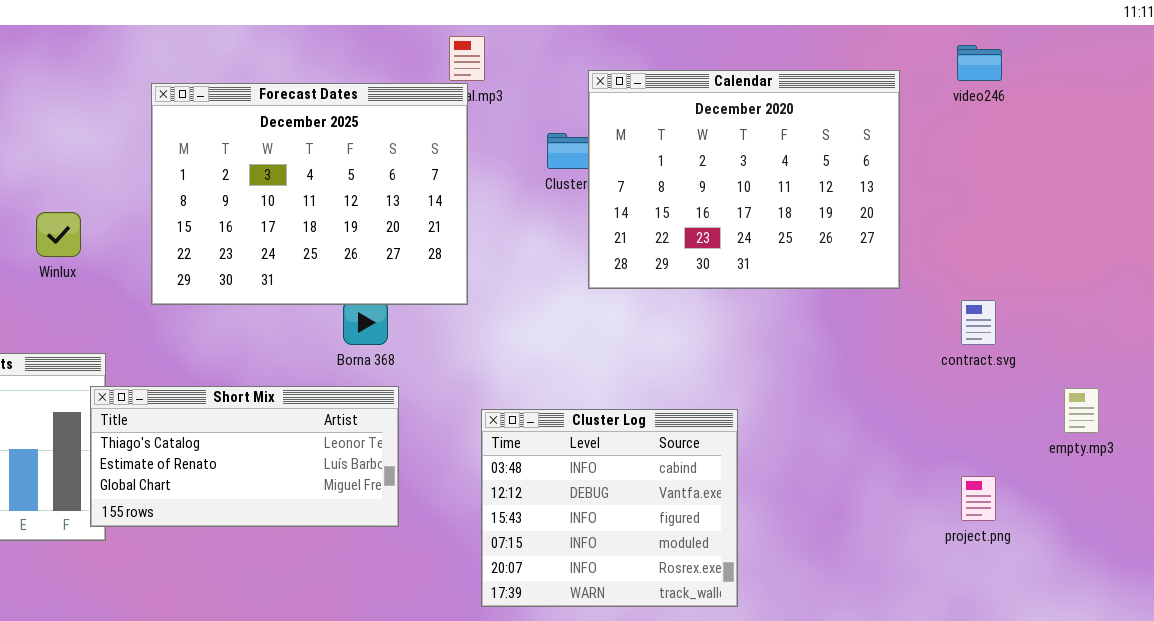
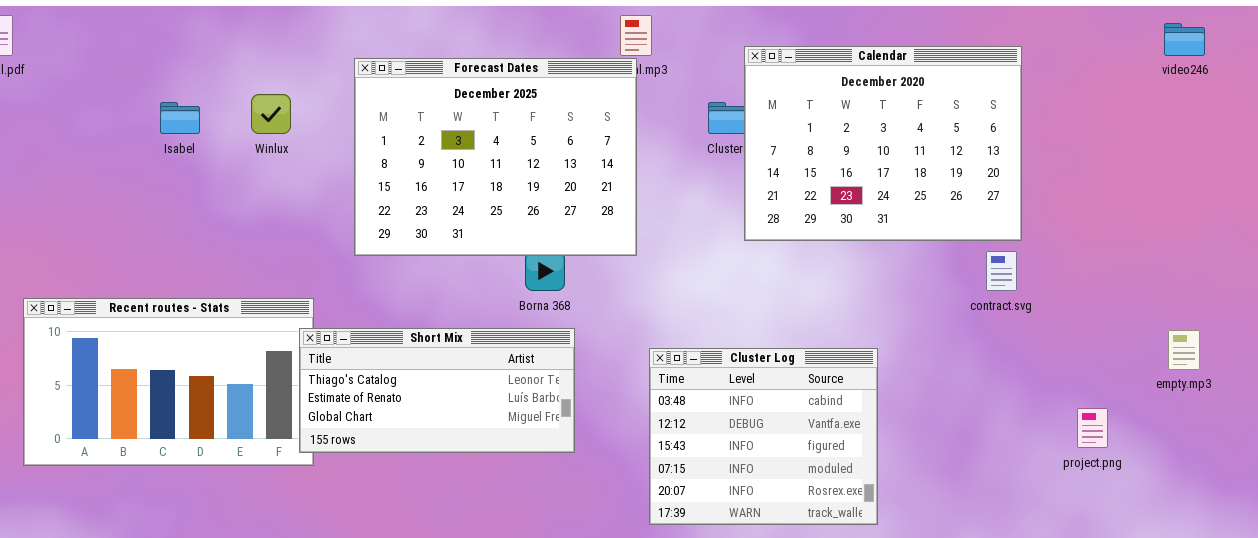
video246: [957,45,1002,81] -> [1164,23,1205,56], moved
Winlux: [36,212,81,257] -> [251,94,291,134], moved
contract.svg: [961,300,996,345] -> [986,251,1017,291], moved

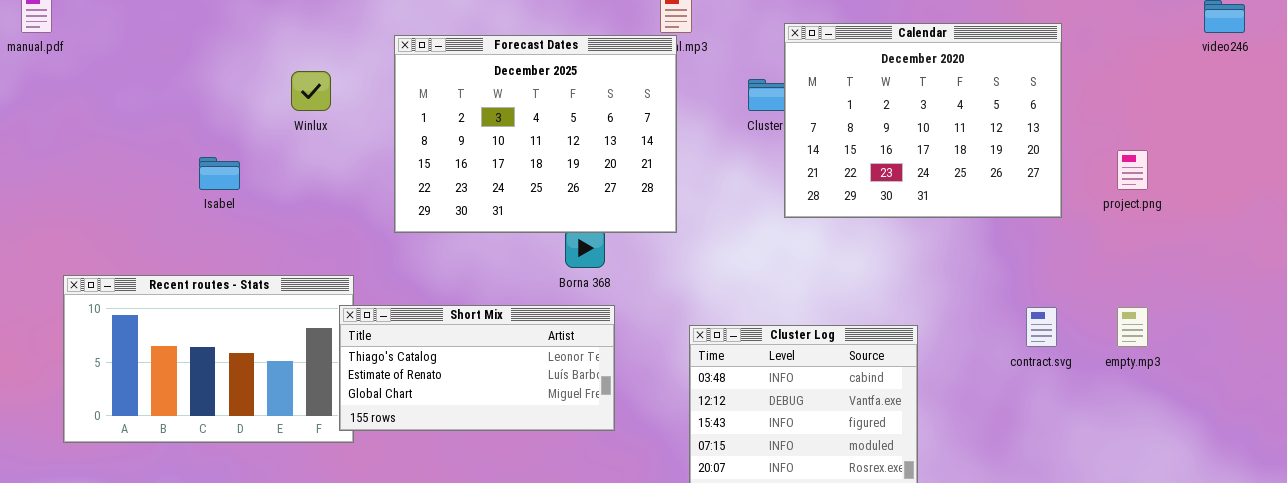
Isabel: [160,102,200,134] -> [199,157,240,190], moved
contract.svg: [986,251,1017,291] -> [1026,307,1057,347], moved
empty.mp3: [1168,330,1200,370] -> [1117,307,1148,347], moved
project.png: [1077,408,1108,448] -> [1117,150,1148,190], moved

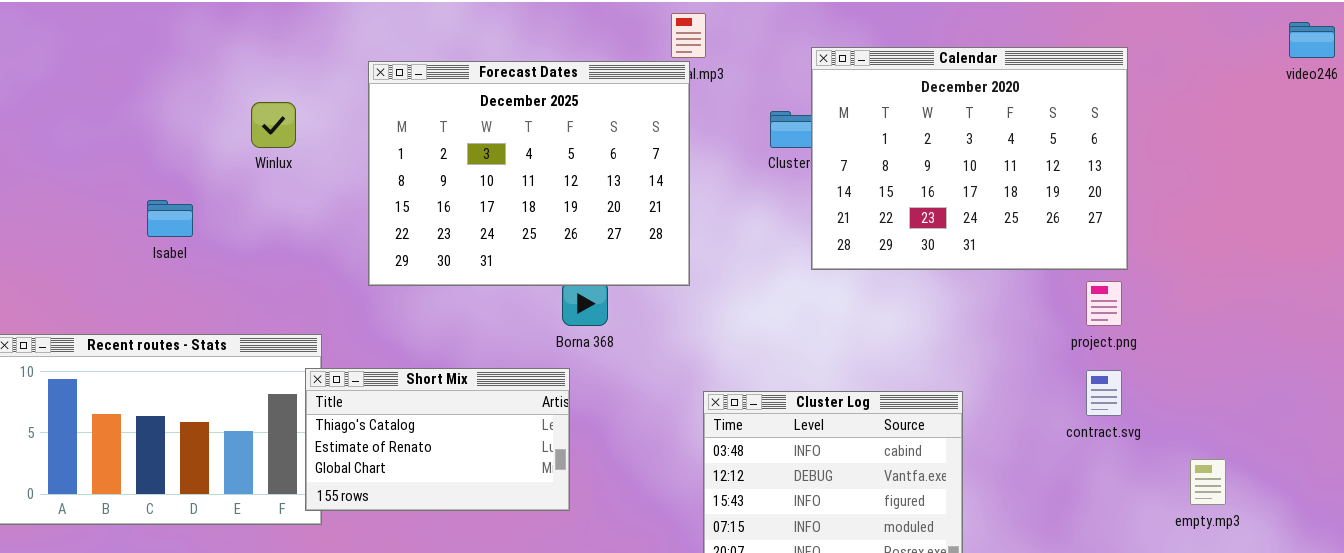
project.png: [1117,150,1148,190] -> [1086,281,1122,326], moved
Short Mix: [339,305,615,431] -> [305,368,570,511], resized
empty.mp3: [1117,307,1148,347] -> [1190,459,1226,505], moved

